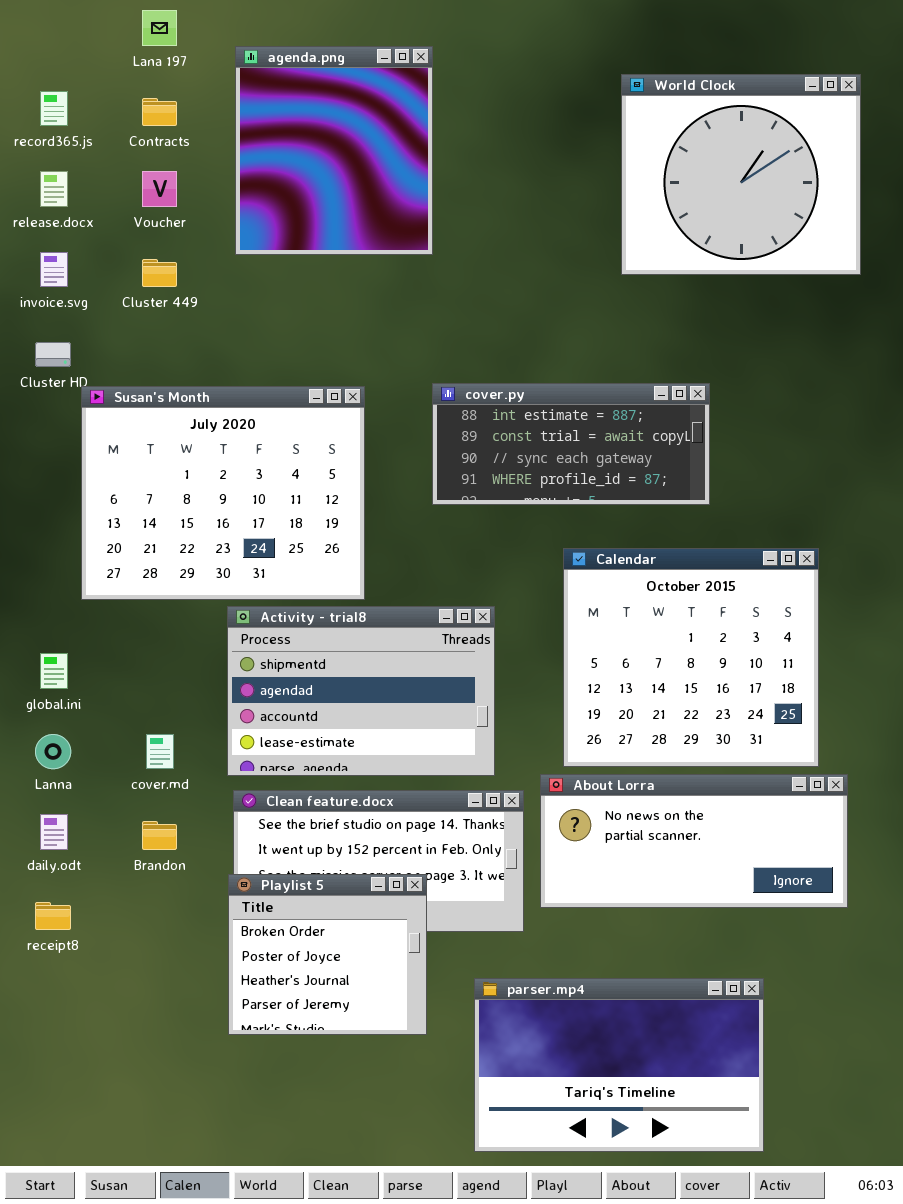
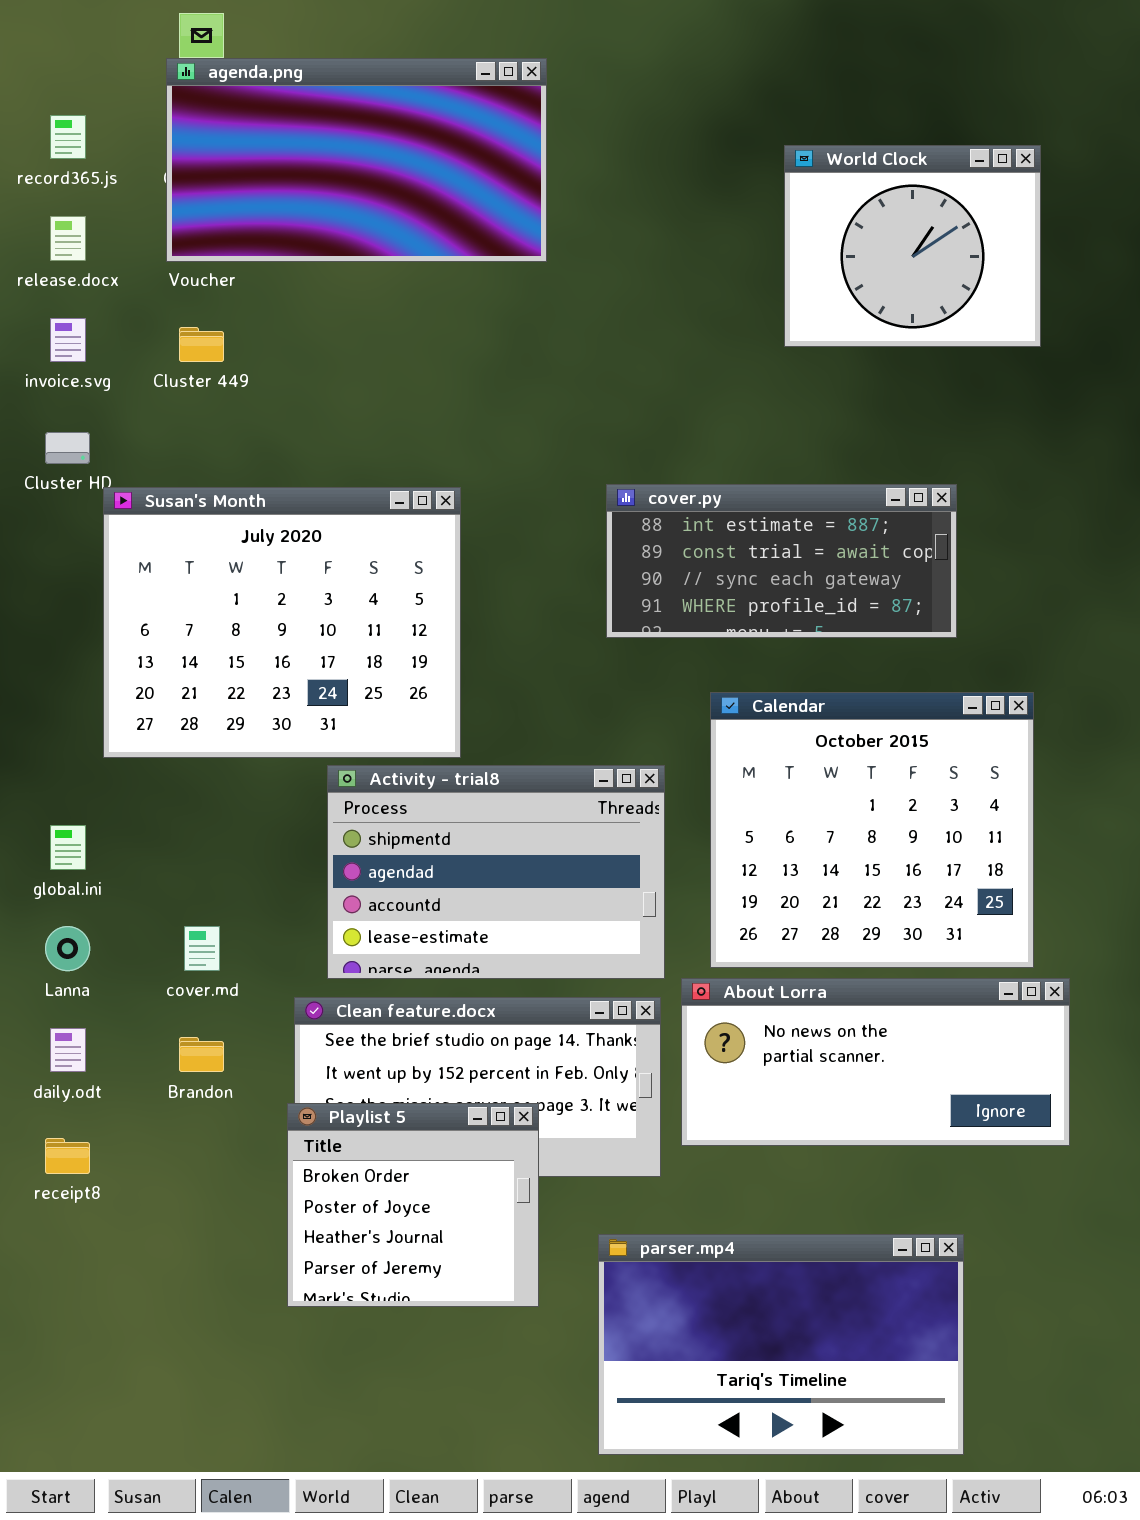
agenda.png: [235,46,433,255] -> [166,58,547,262], resized
World Clock: [621,74,861,275] -> [784,145,1041,347], resized
cover.py: [432,383,710,505] -> [606,484,957,638], moved
Activity - trial8: [227,606,495,776] -> [327,765,665,979], moved

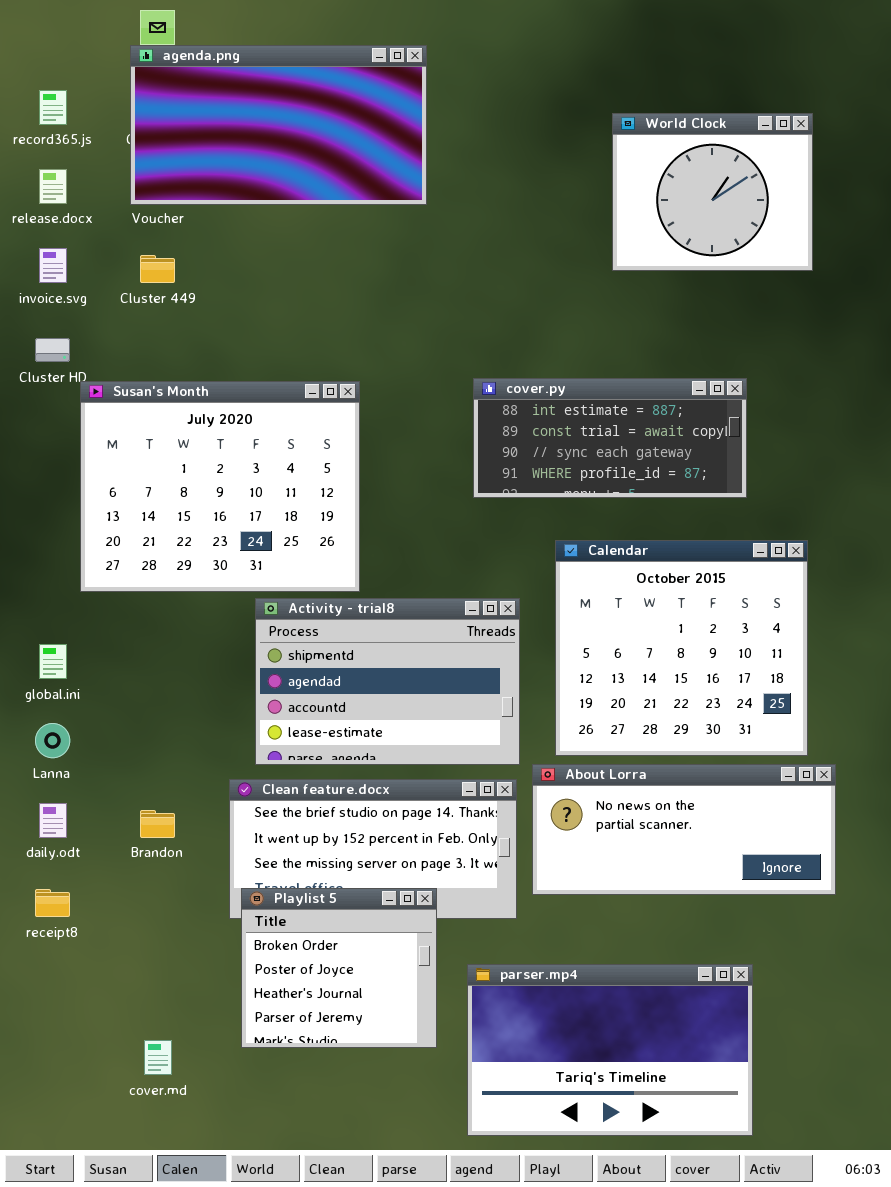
cover.md: [184,926,220,971] -> [144,1040,172,1075], moved
Playlist 5: [287,1103,539,1307] -> [241,888,437,1048], moved

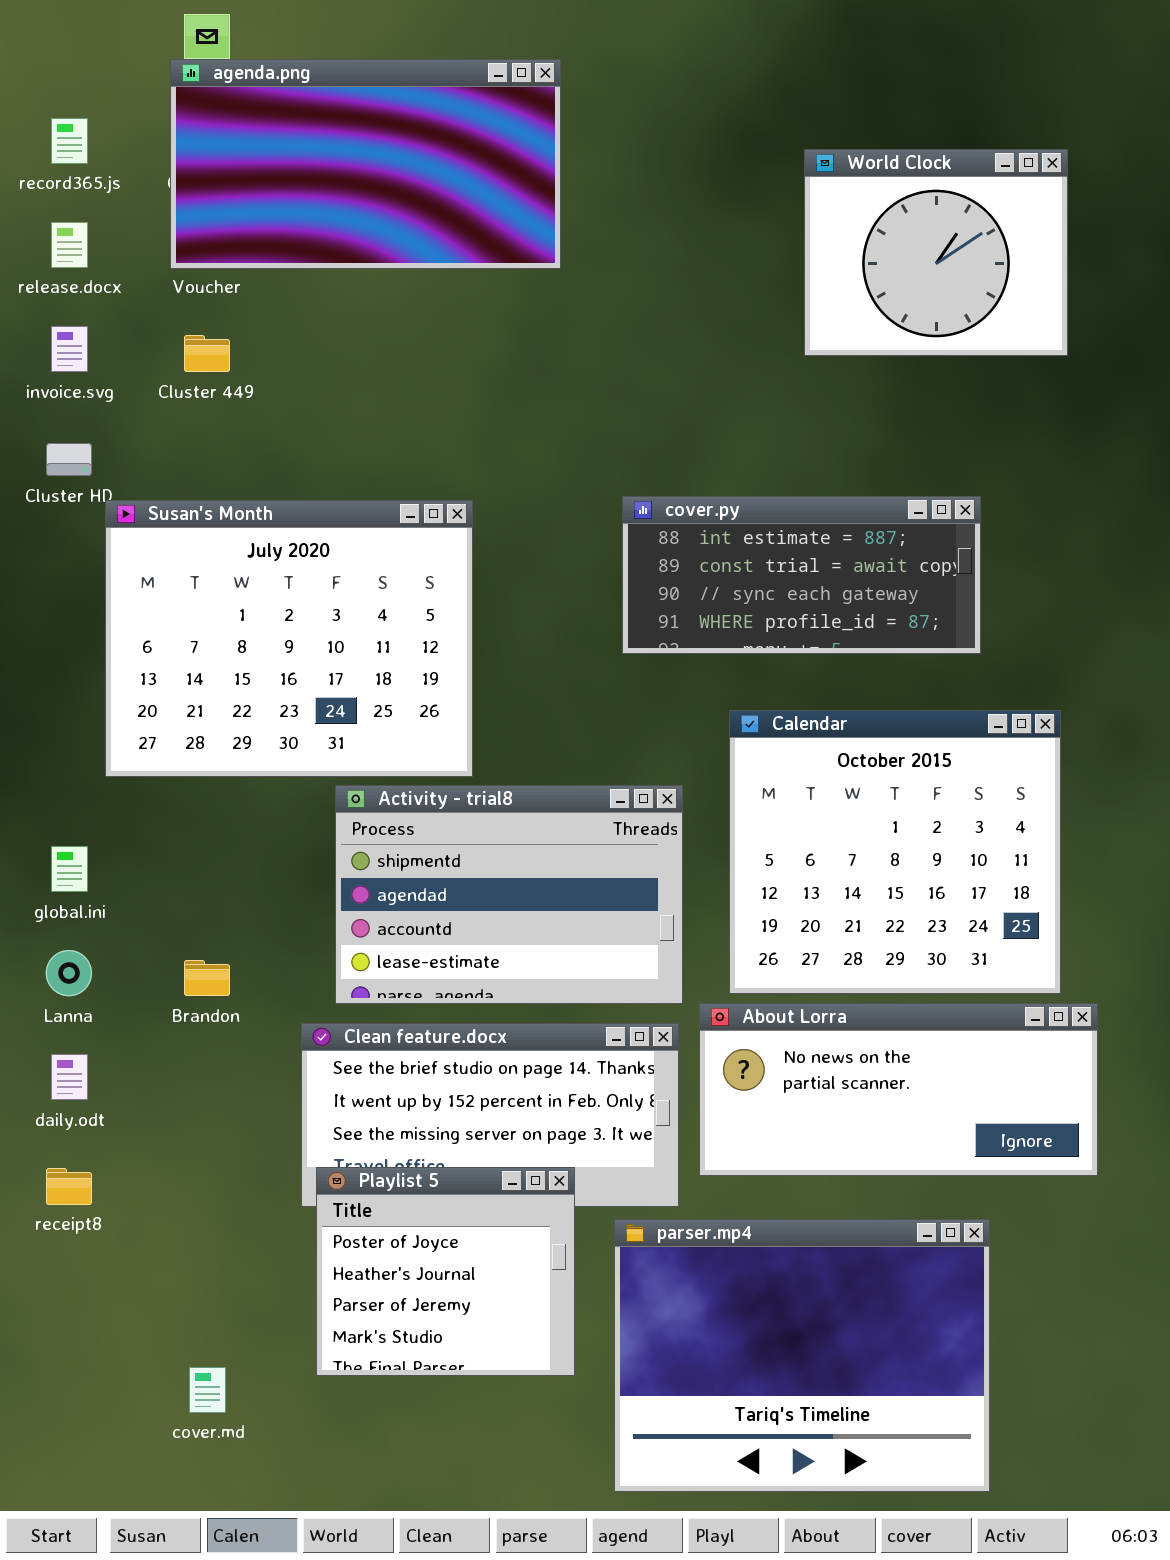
Brandon: [140,810,175,838] -> [184,960,230,996], moved
Playlist 5: [241,888,437,1048] -> [316,1167,575,1376], scrolled down 1 row
parser.mp4: [467,964,753,1136] -> [614,1219,990,1492], resized

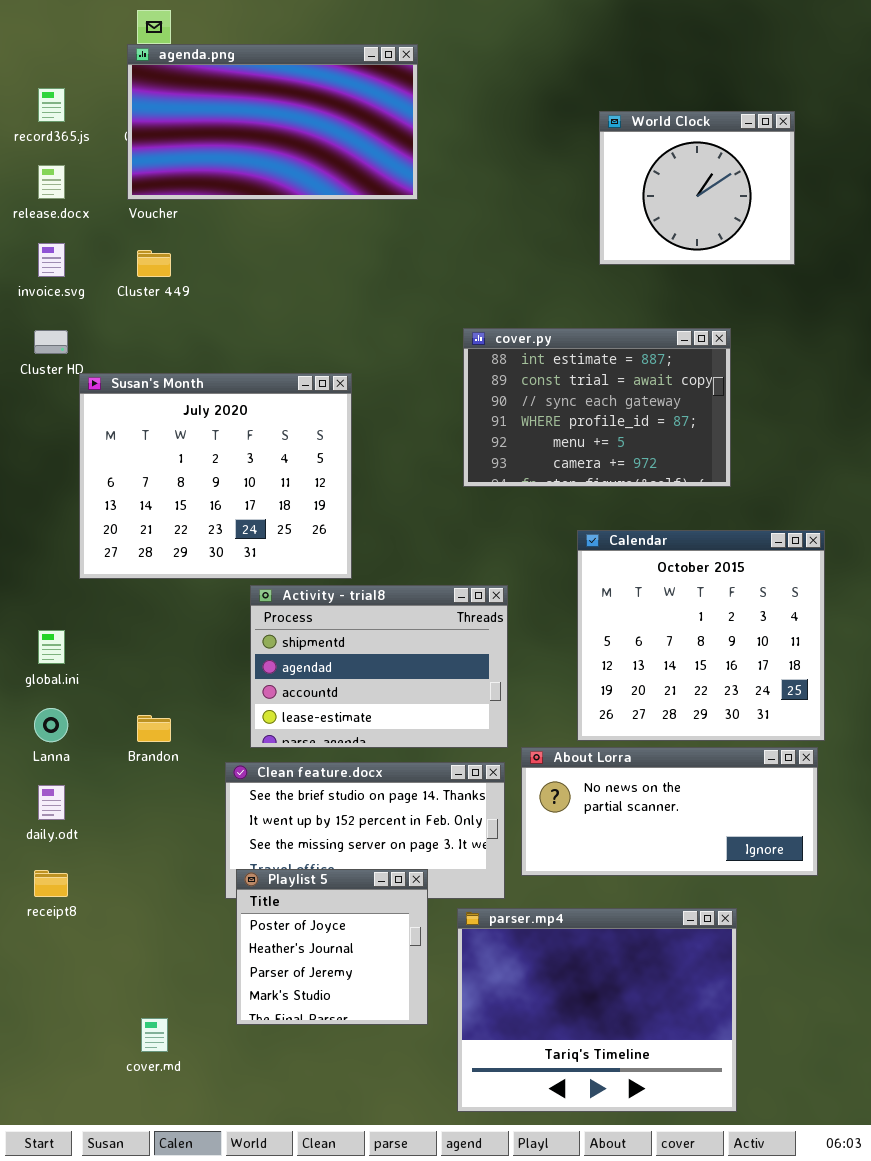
cover.py: [622,496,981,654] -> [463,328,731,487], resized
Calendar: [729,710,1061,994] -> [577,530,825,741], moved

